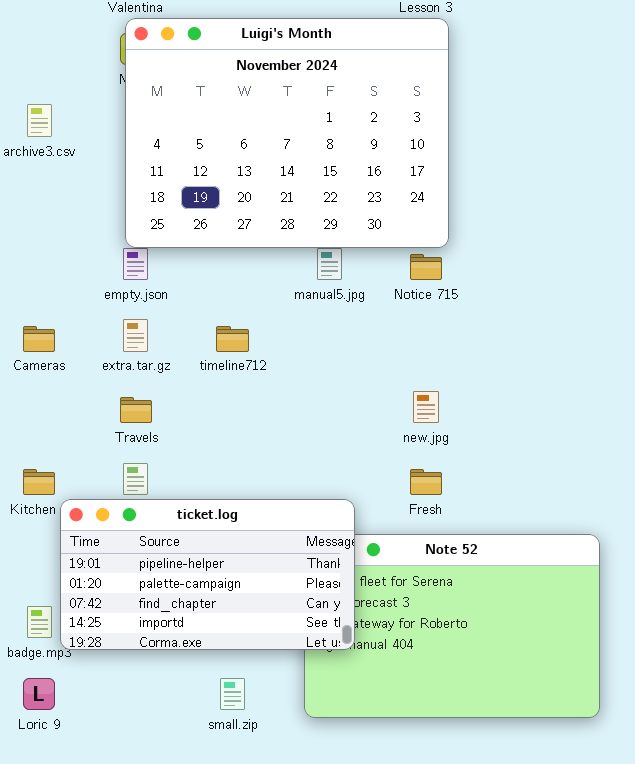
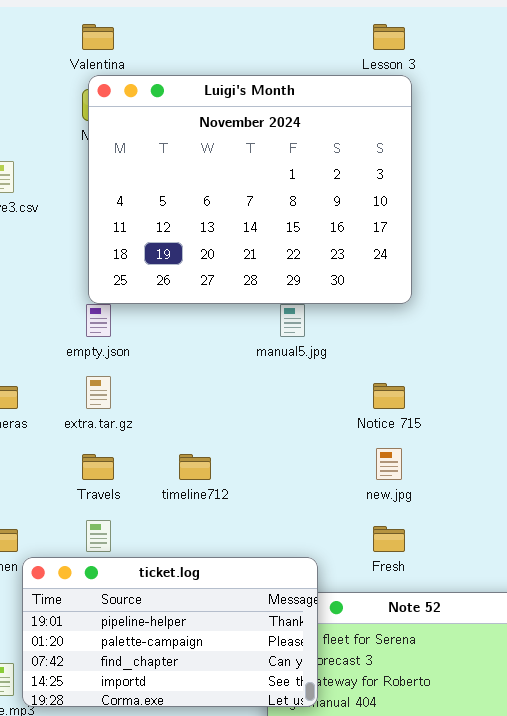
Notice 715: [410,254,442,280] -> [373,383,405,409], moved
timeline712: [216,326,249,352] -> [179,454,211,480], moved

